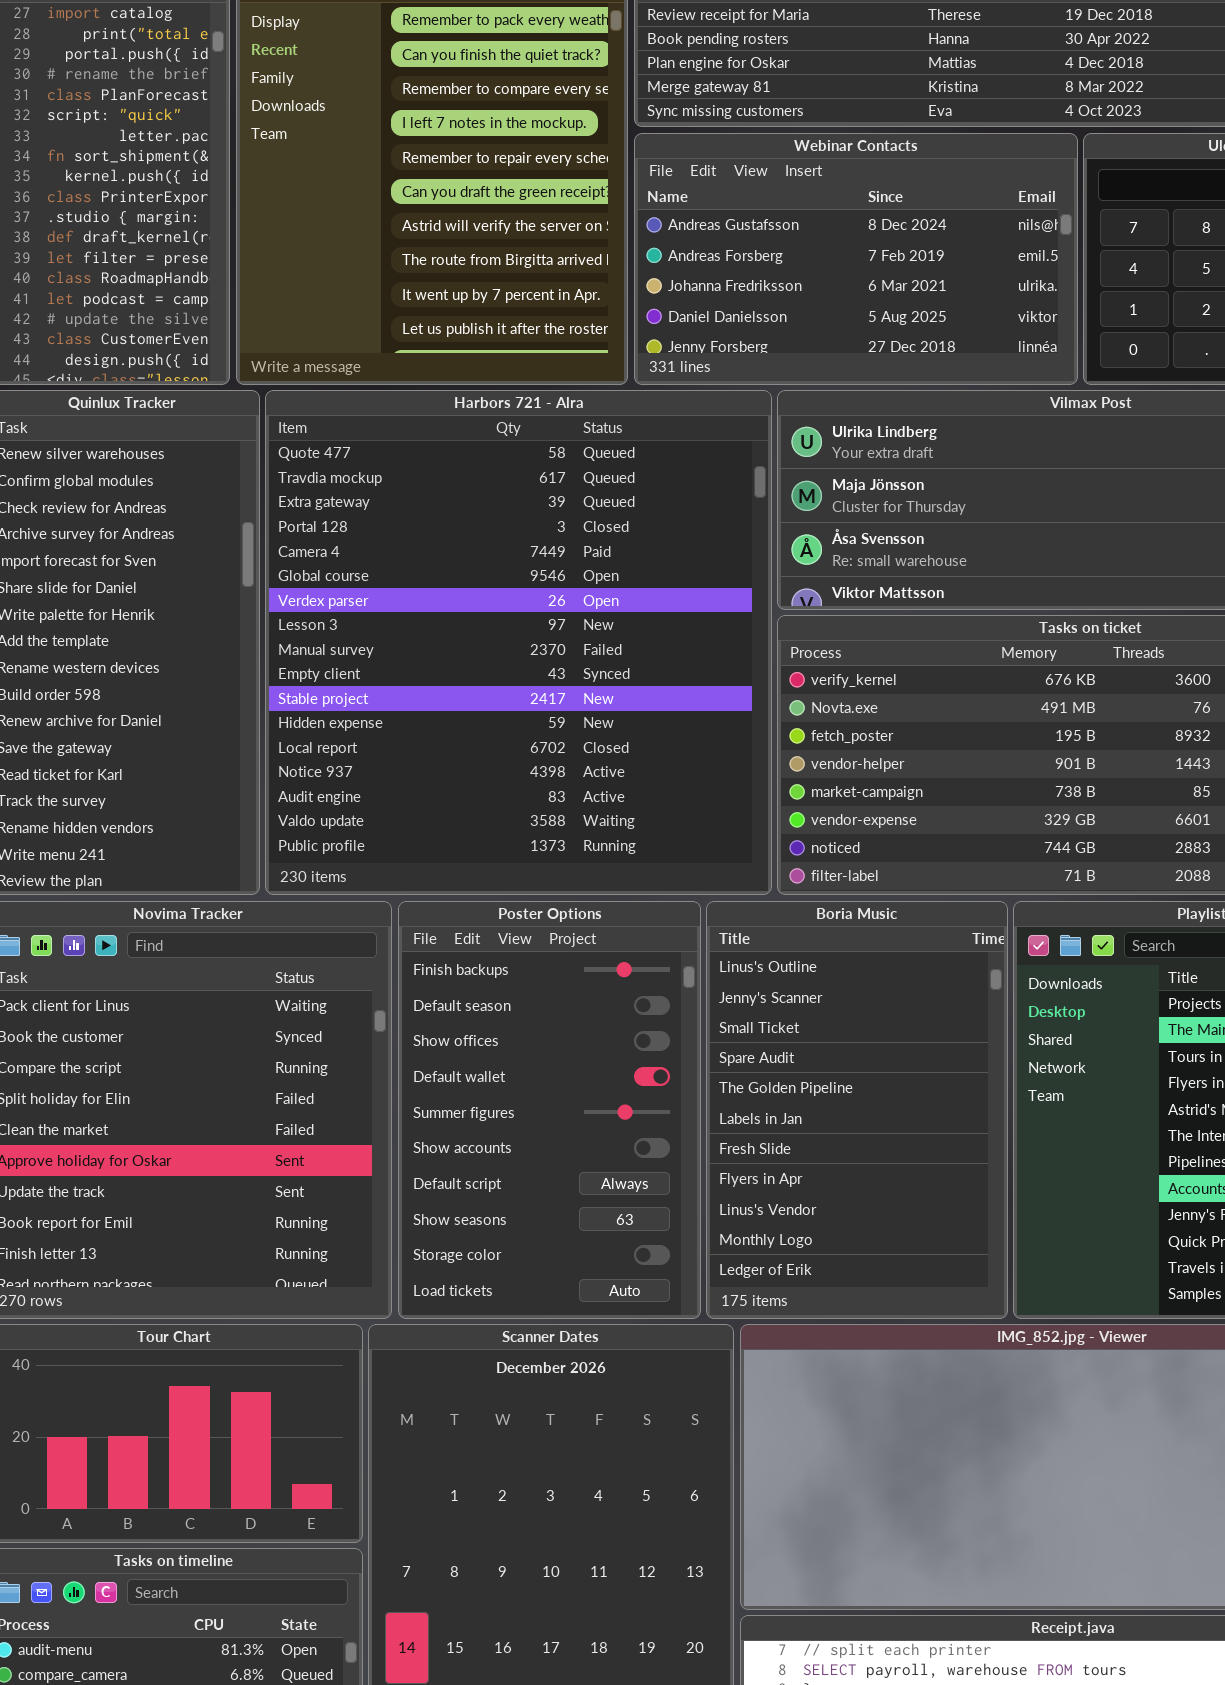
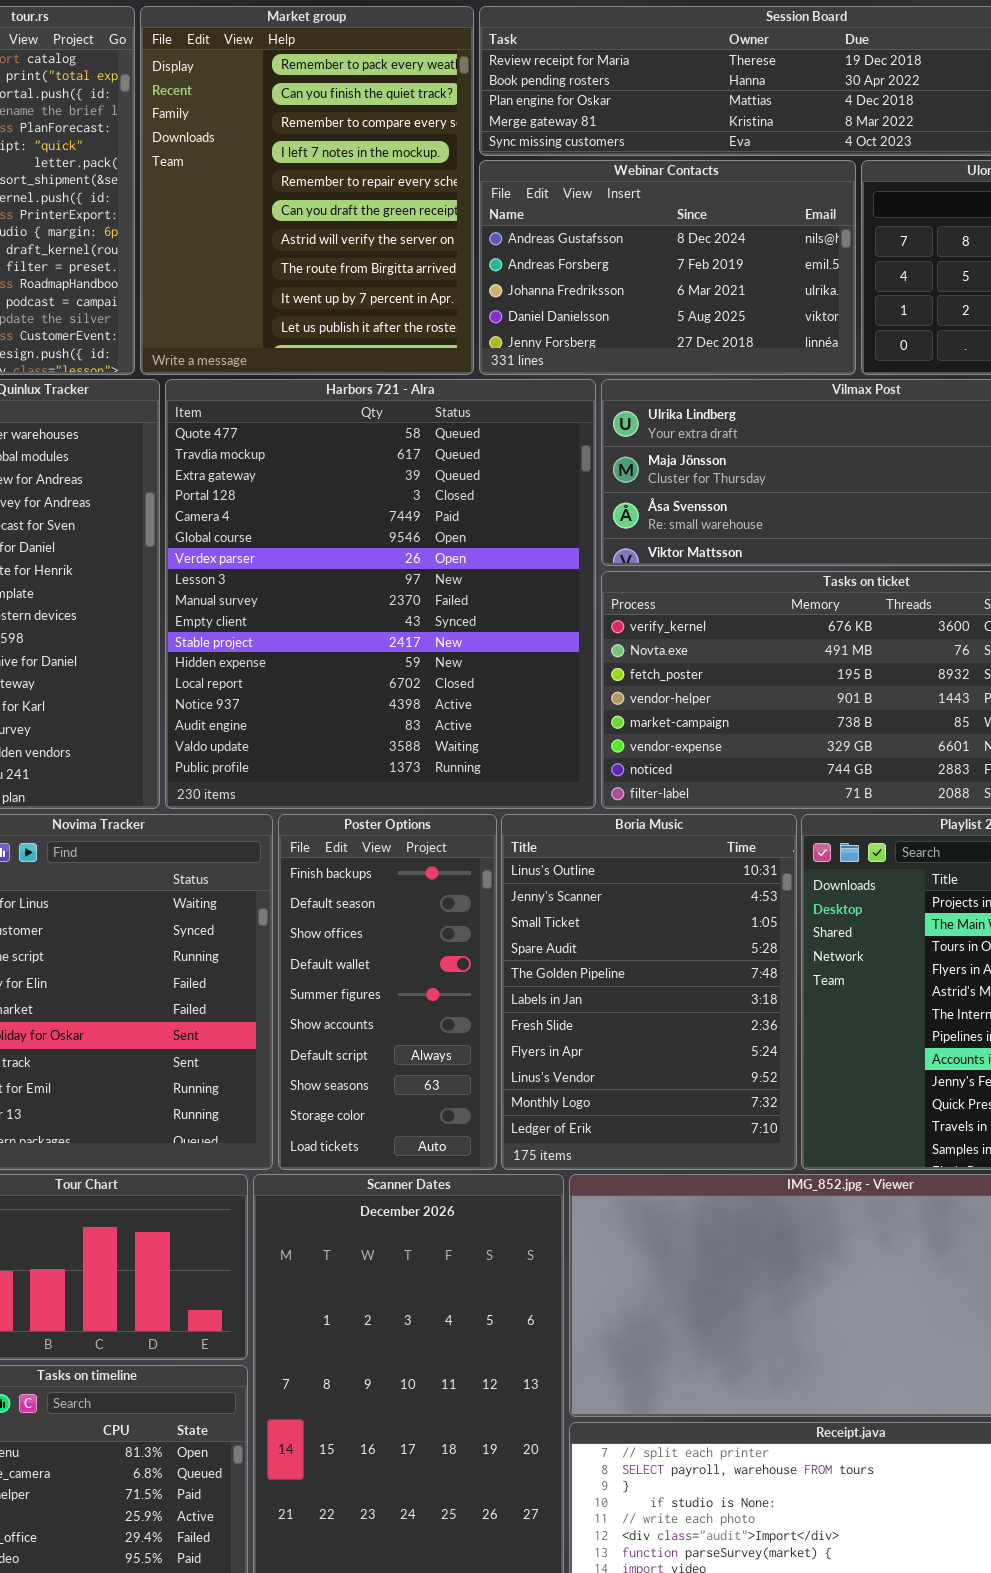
Poster Options: [398,901,701,1319] -> [278,814,497,1170], resized
Boria Music: [706,901,1008,1319] -> [501,814,797,1170], resized

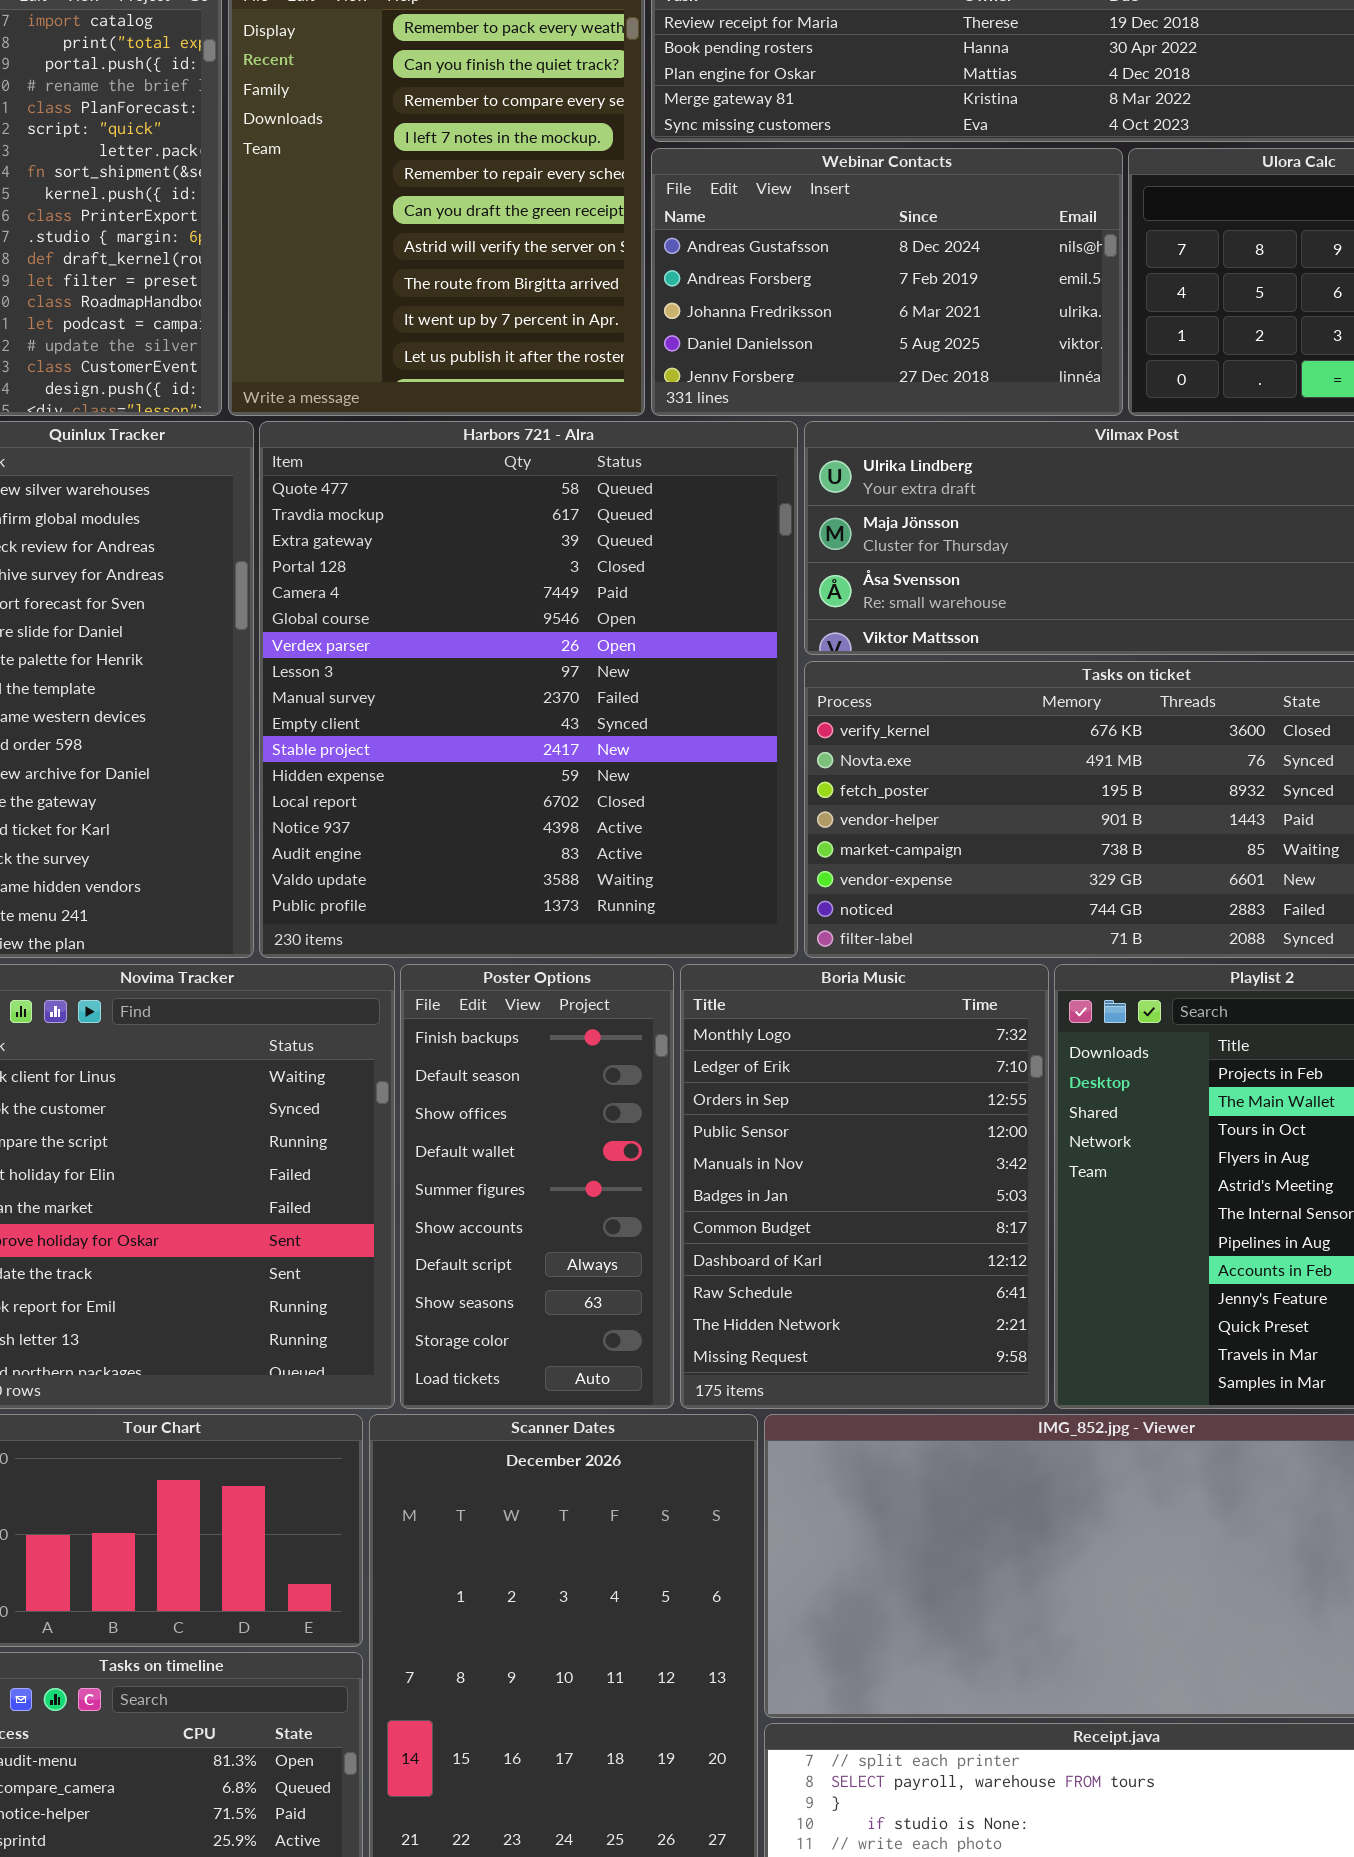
Boria Music: [501,814,797,1170] -> [680,964,1049,1409], scrolled down 9 rows

